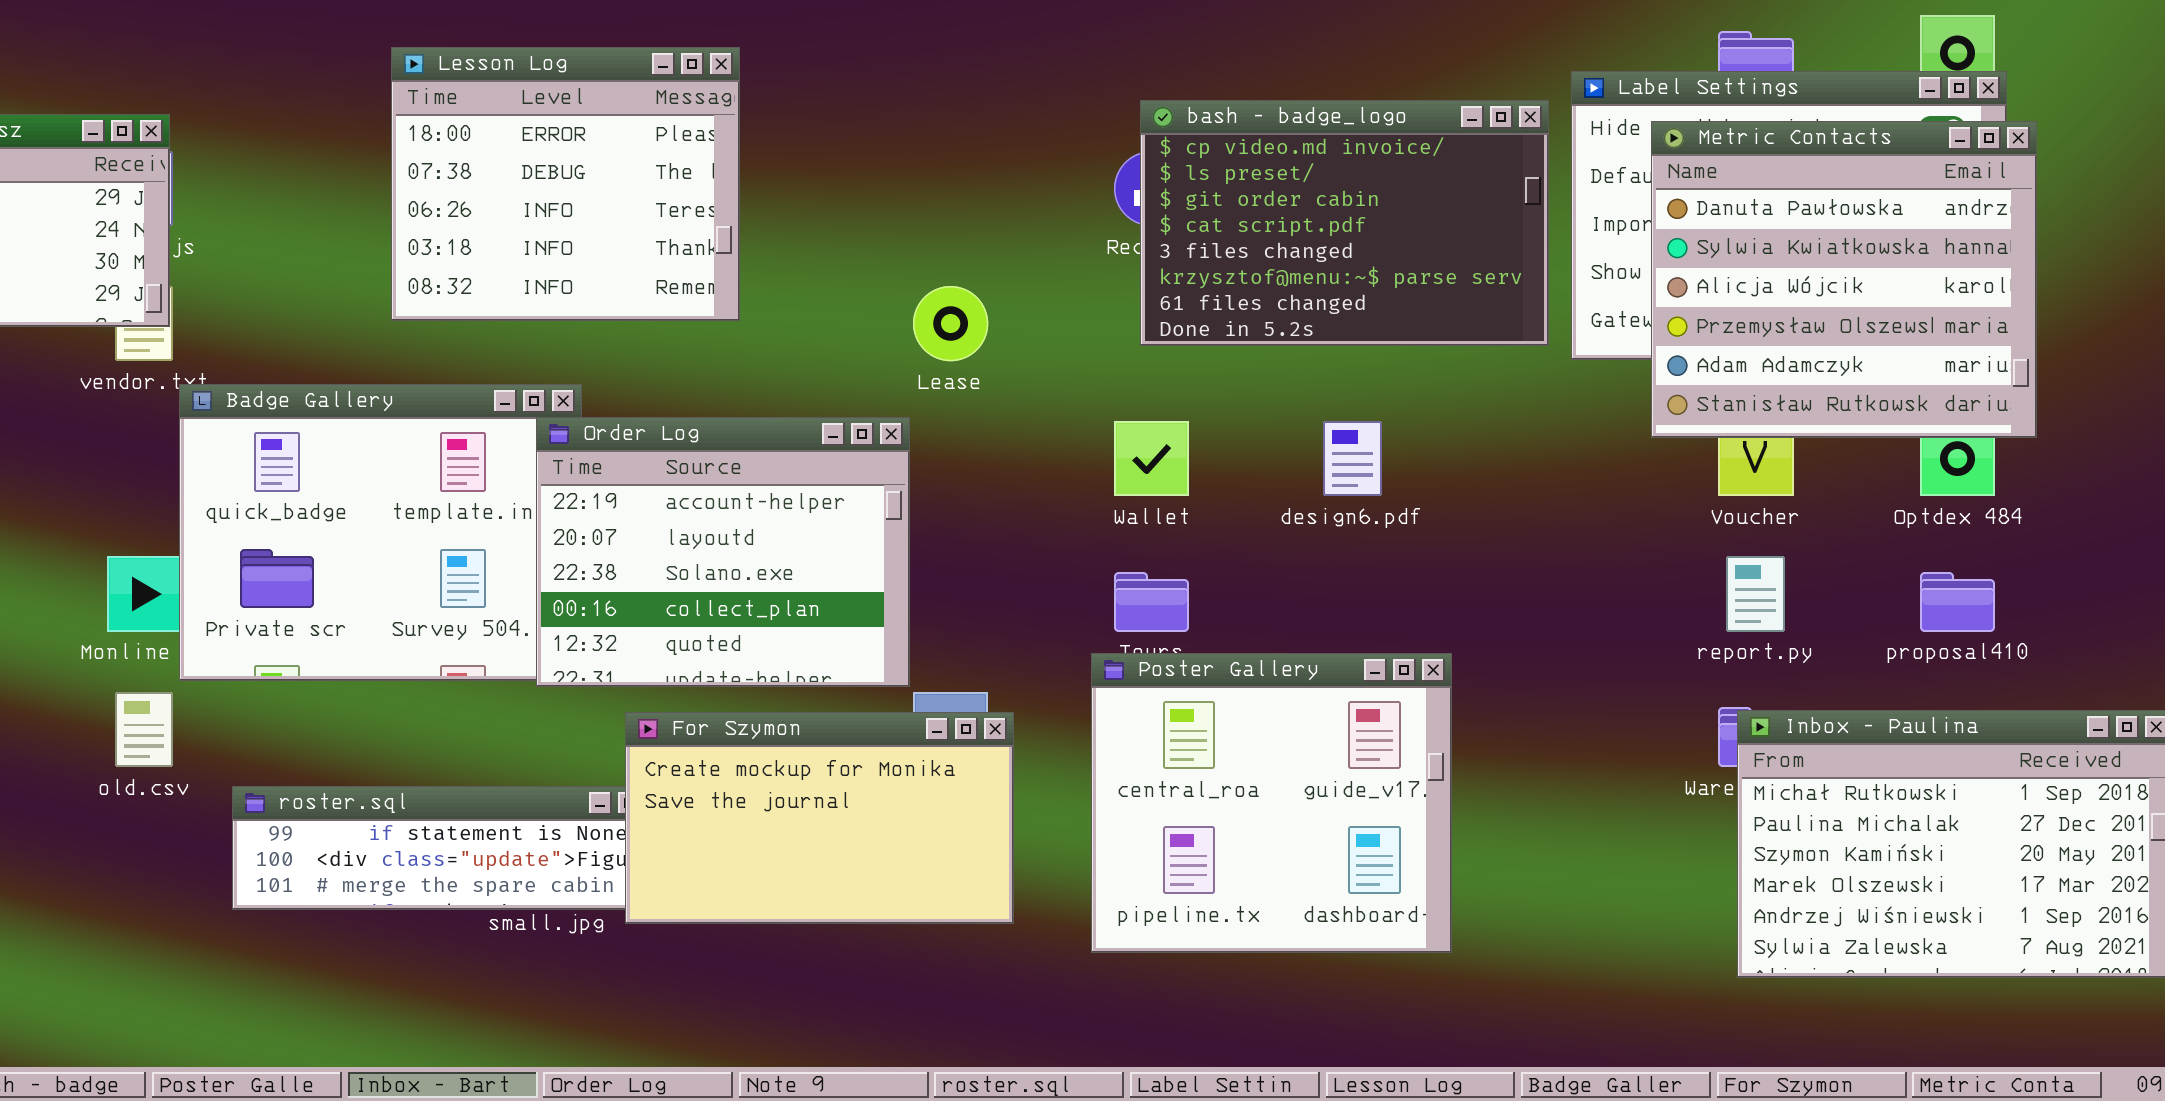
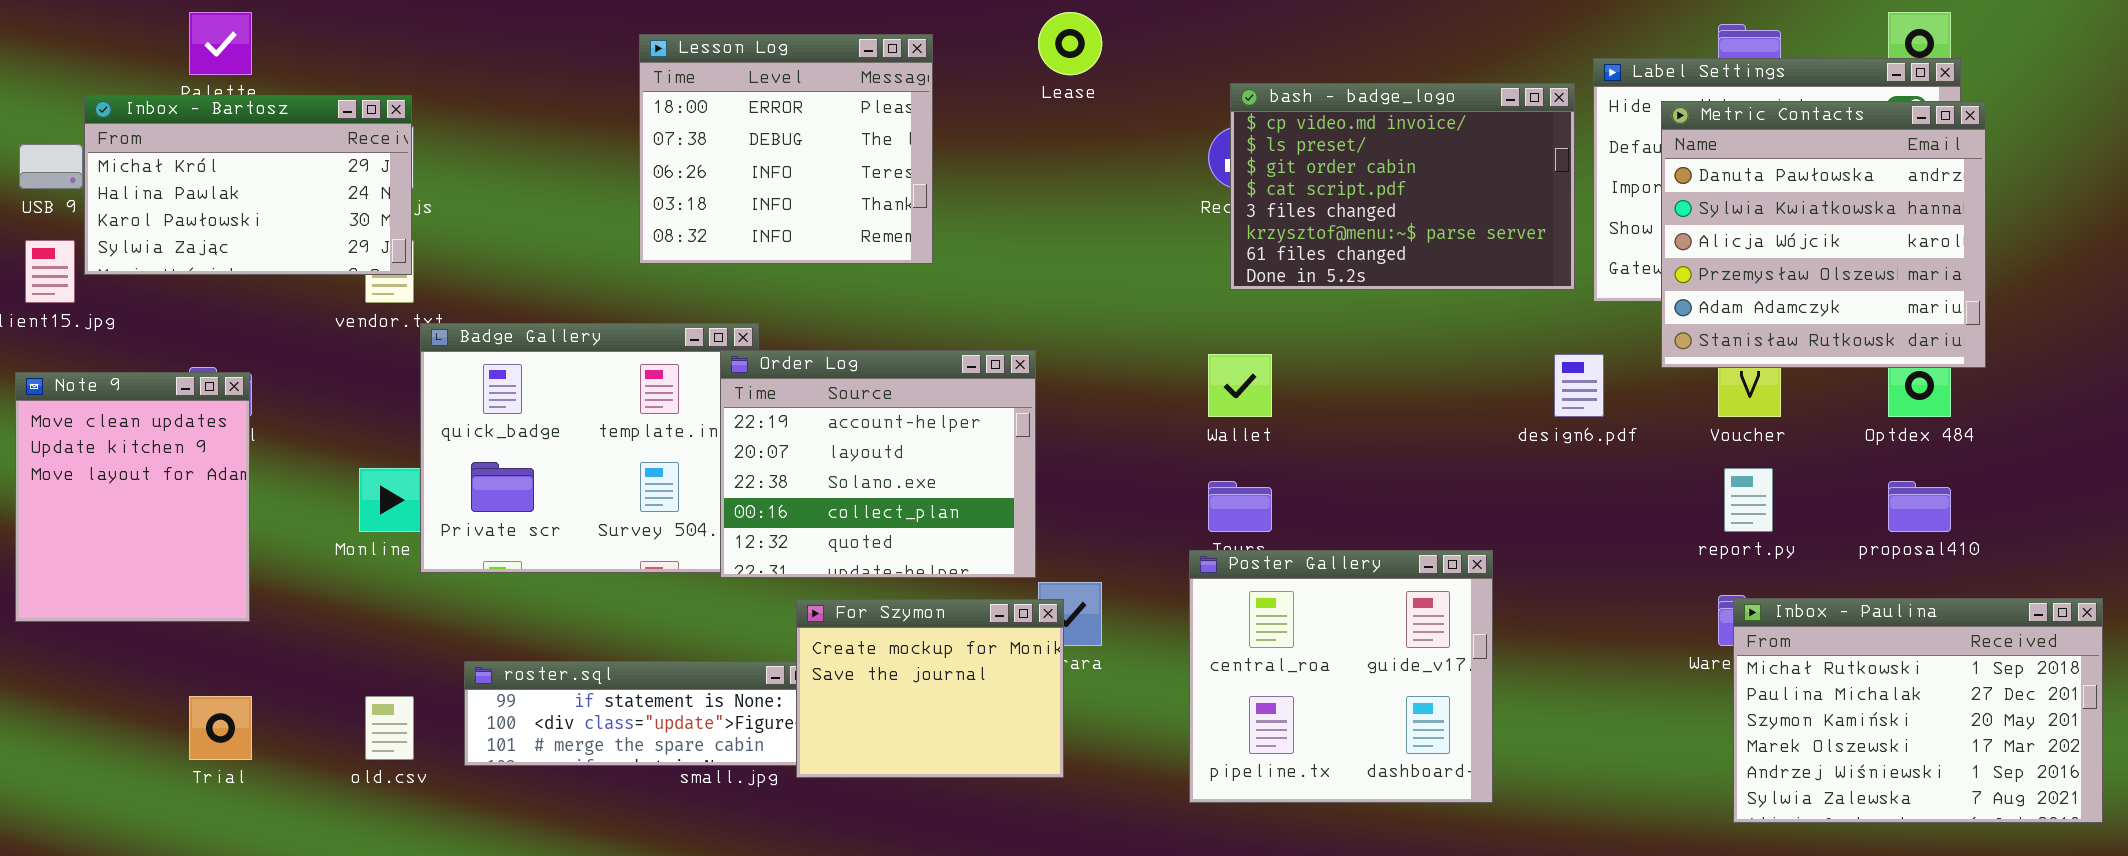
Lesson Log: [391,47,740,321] -> [639,34,933,264], moved
Lease: [913,286,988,361] -> [1038,12,1102,75], moved
design6.pdf: [1323,421,1382,496] -> [1554,354,1604,417], moved
old.csv: [115,692,173,767] -> [365,696,414,760], moved
For Szymon: [625,712,1014,924] -> [796,599,1064,778], resized

